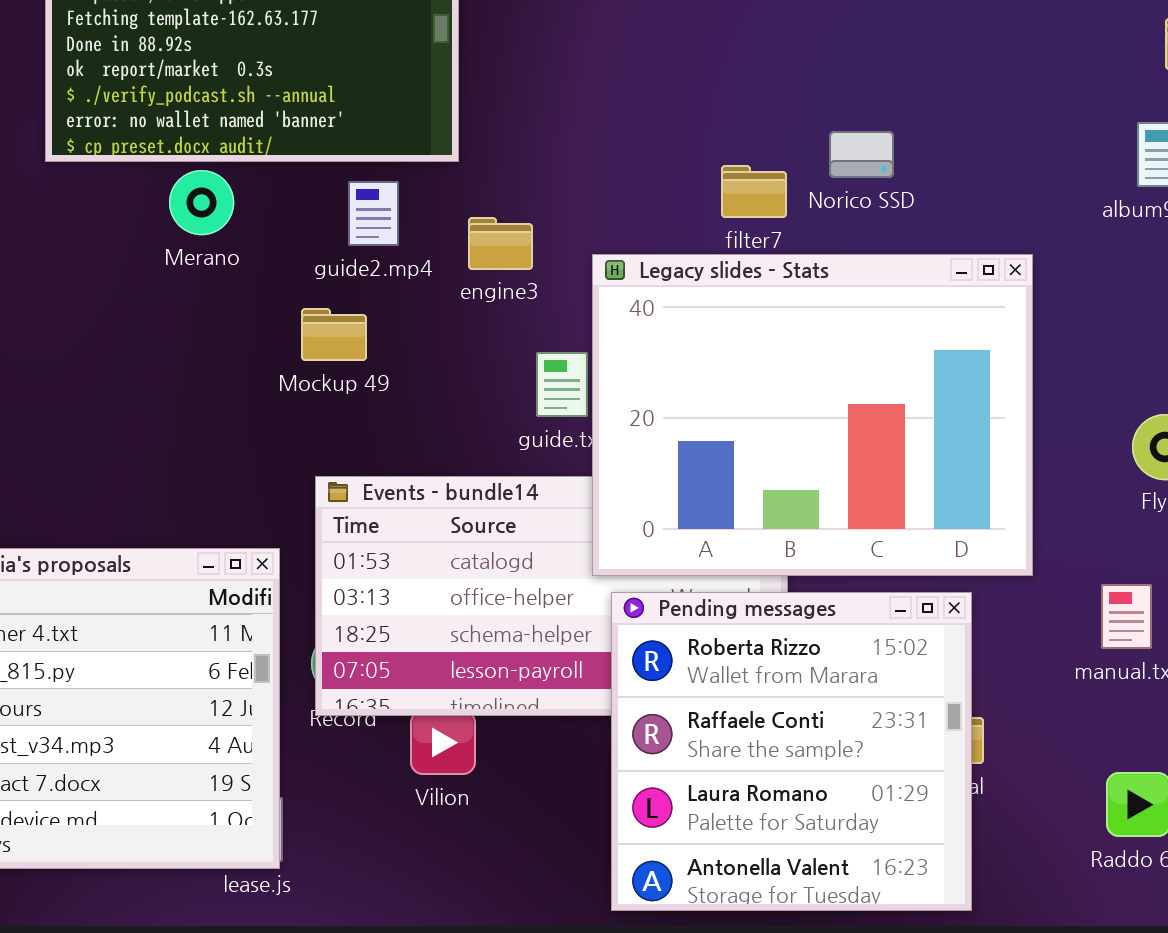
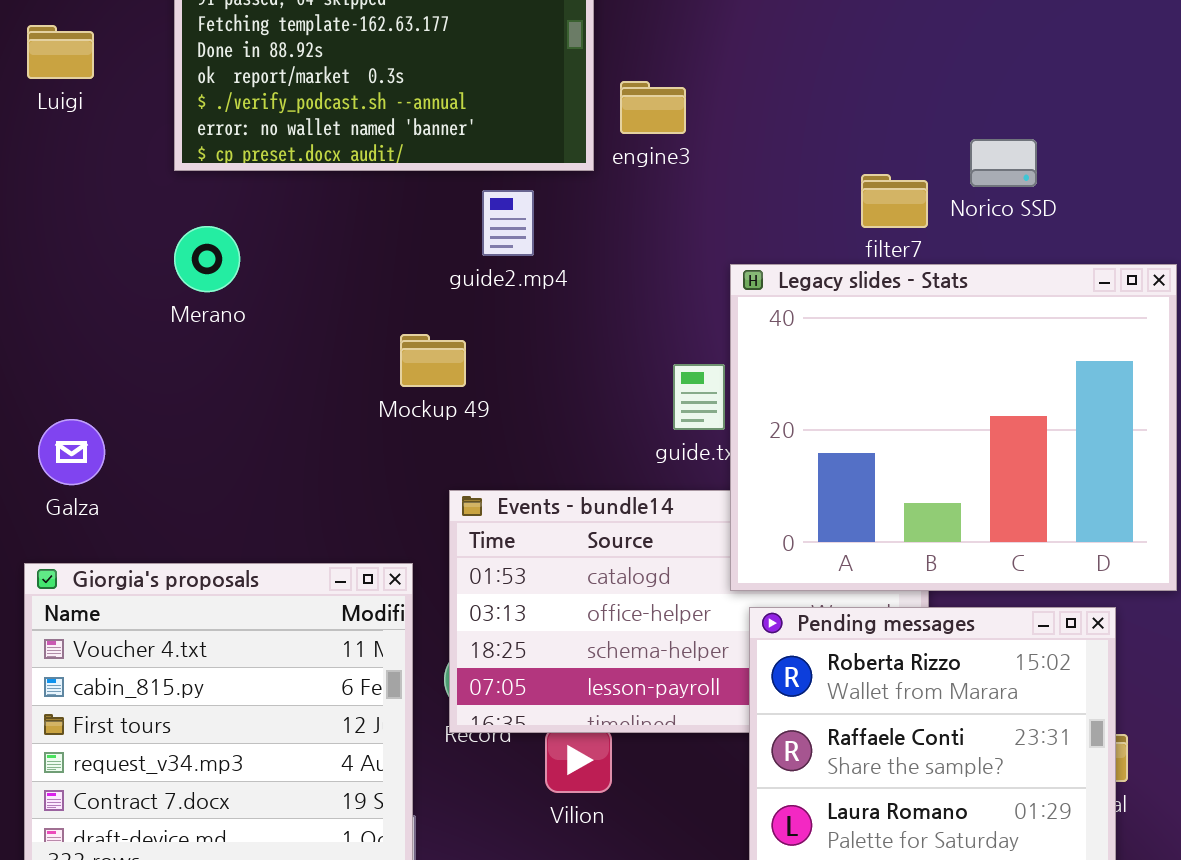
Merano: [169,170,234,235] -> [174,226,240,292], moved
engine3: [468,217,533,270] -> [620,81,686,134], moved
Mockup 49: [301,308,367,361] -> [400,334,466,387], moved

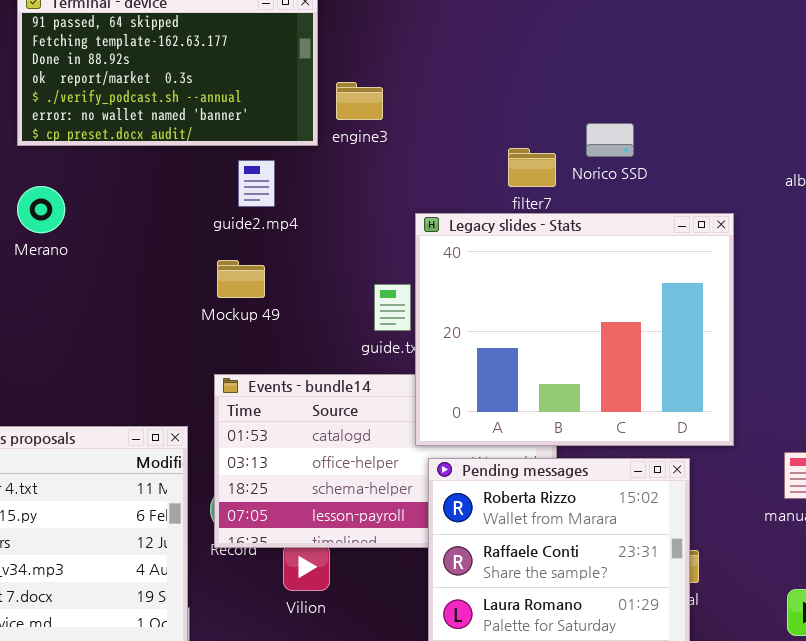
Mockup 49: [400,334,466,387] -> [217,260,265,298], moved

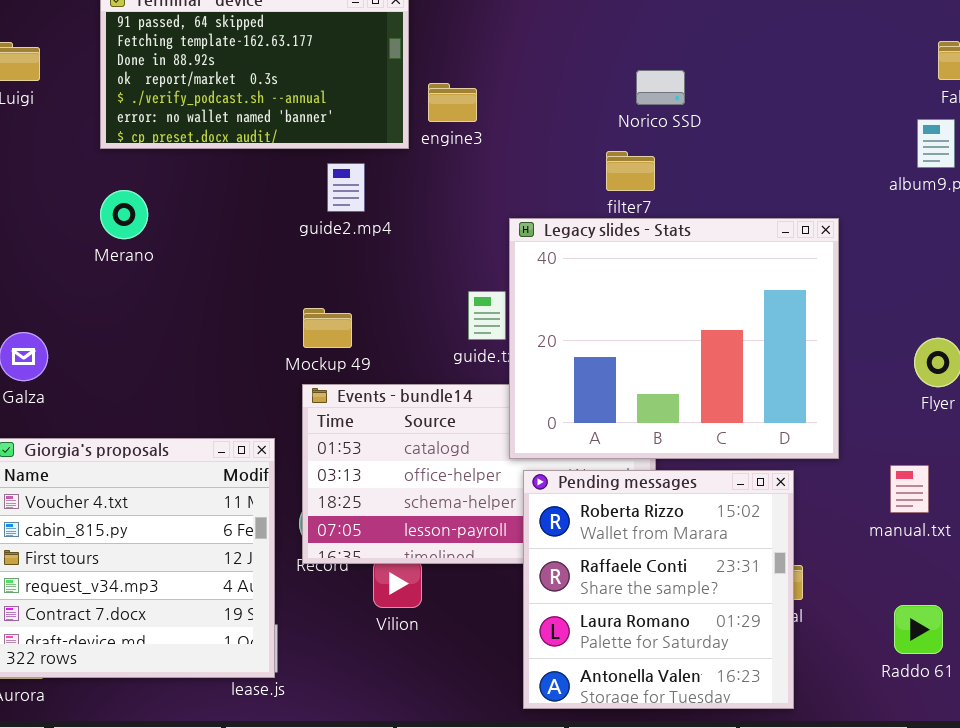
Norico SSD: [586,123,634,157] -> [636,70,685,105], moved
Mockup 49: [217,260,265,298] -> [303,308,352,348], moved

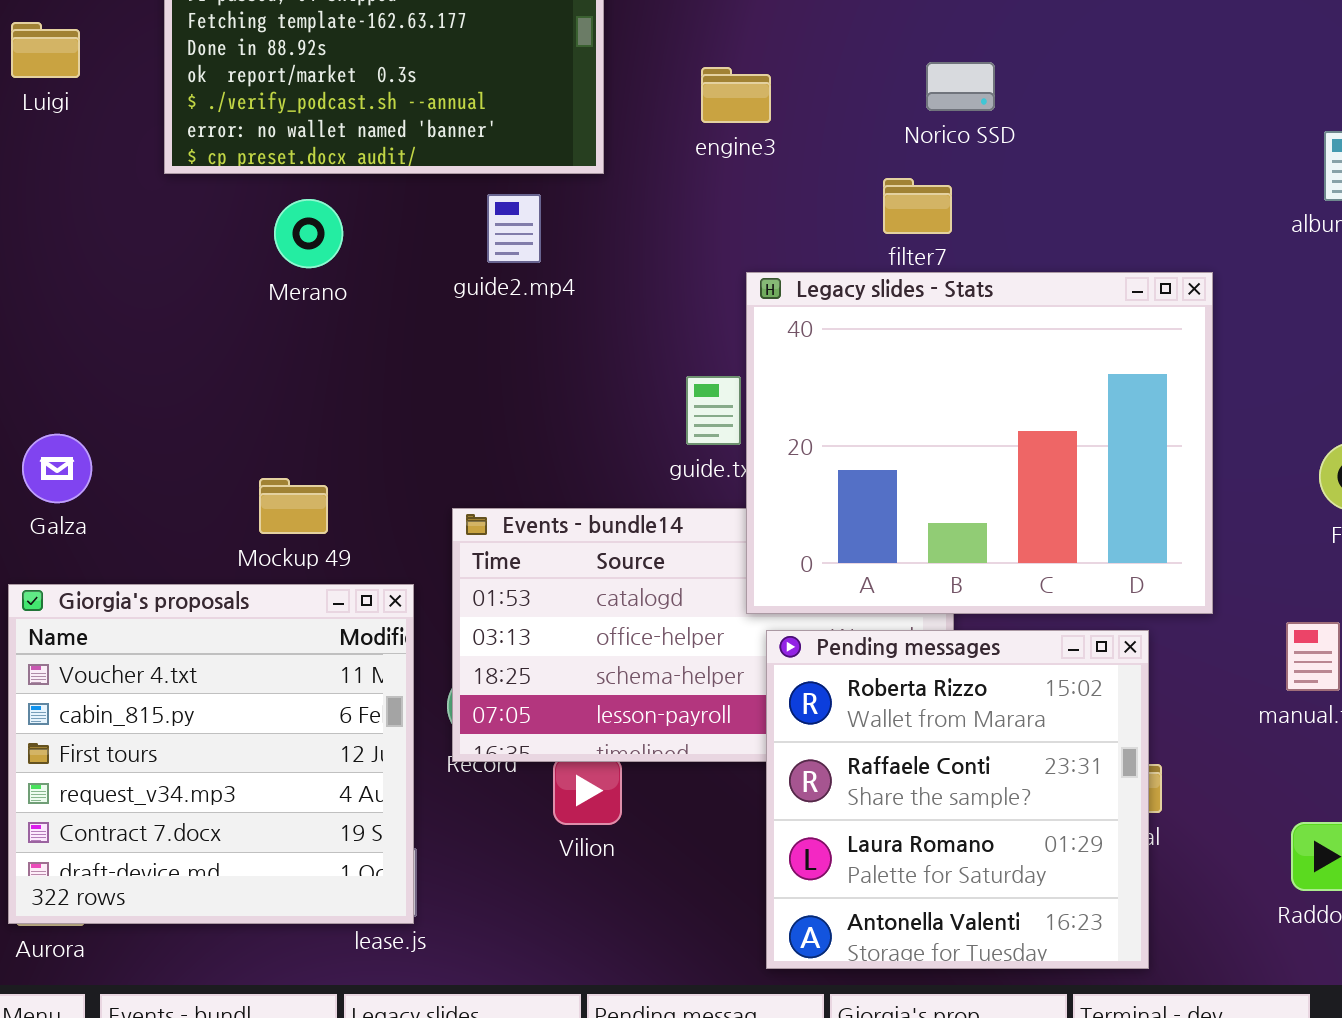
engine3: [428,83,477,122] -> [701,67,771,123], moved
Merano: [100,190,148,239] -> [274,199,343,268], moved
Mockup 49: [303,308,352,348] -> [259,478,328,534], moved

